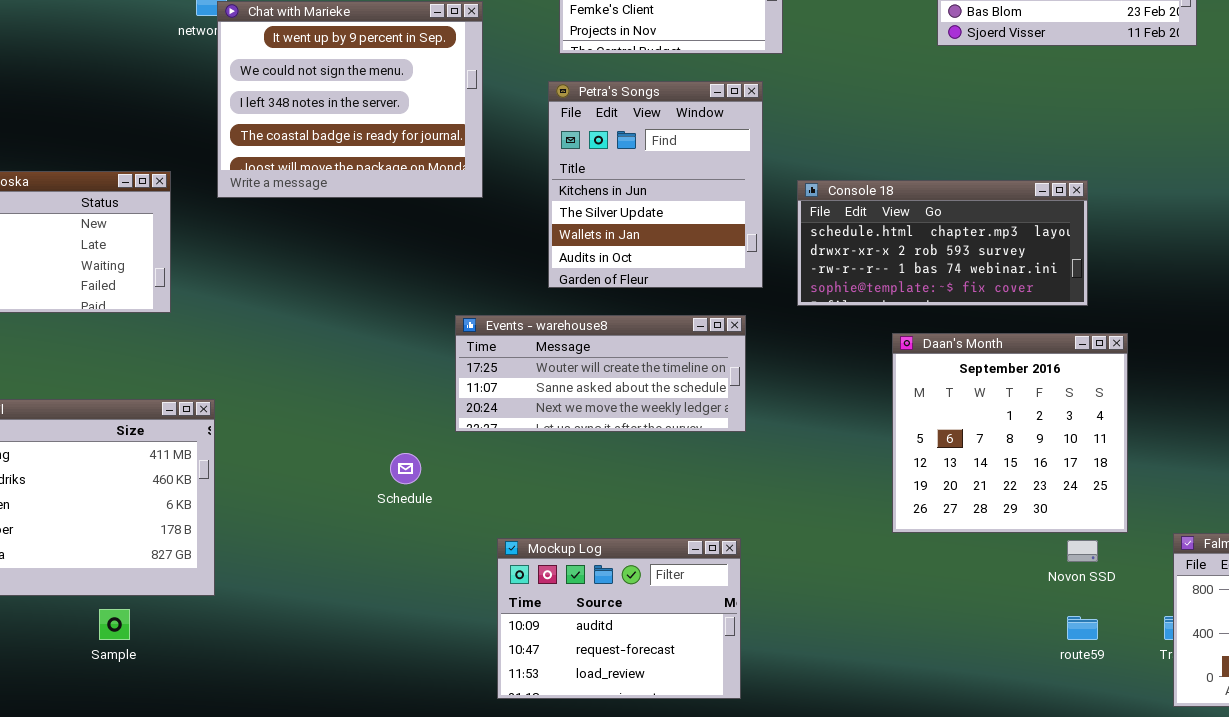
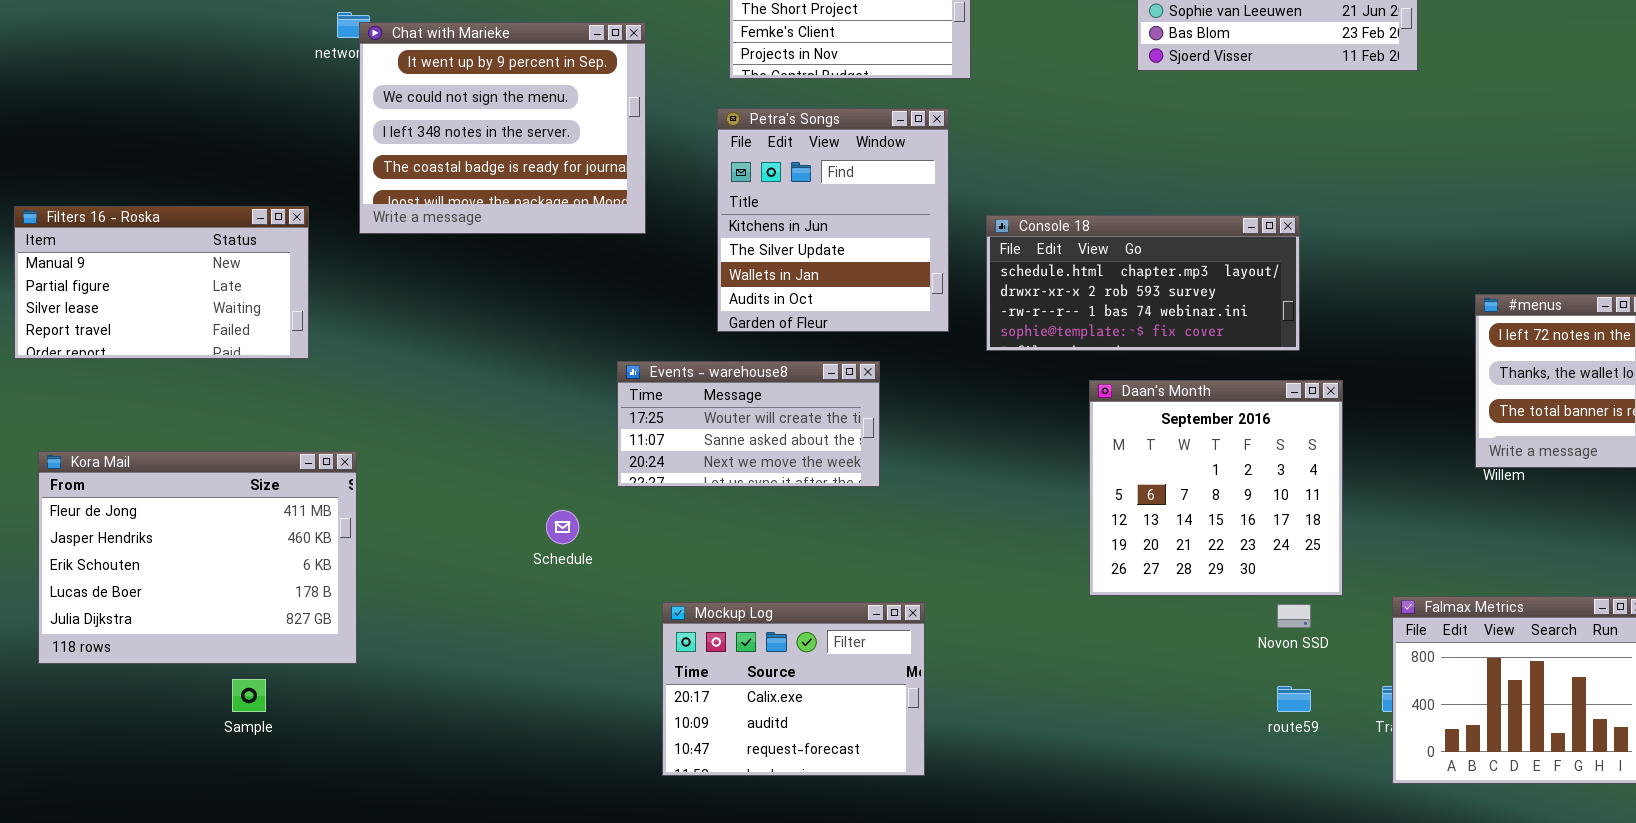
Events - warehouse8: [455,315,746,432] -> [617,361,880,487], resized
Mockup Log: [497,538,741,699] -> [662,602,925,776], scrolled up 1 row

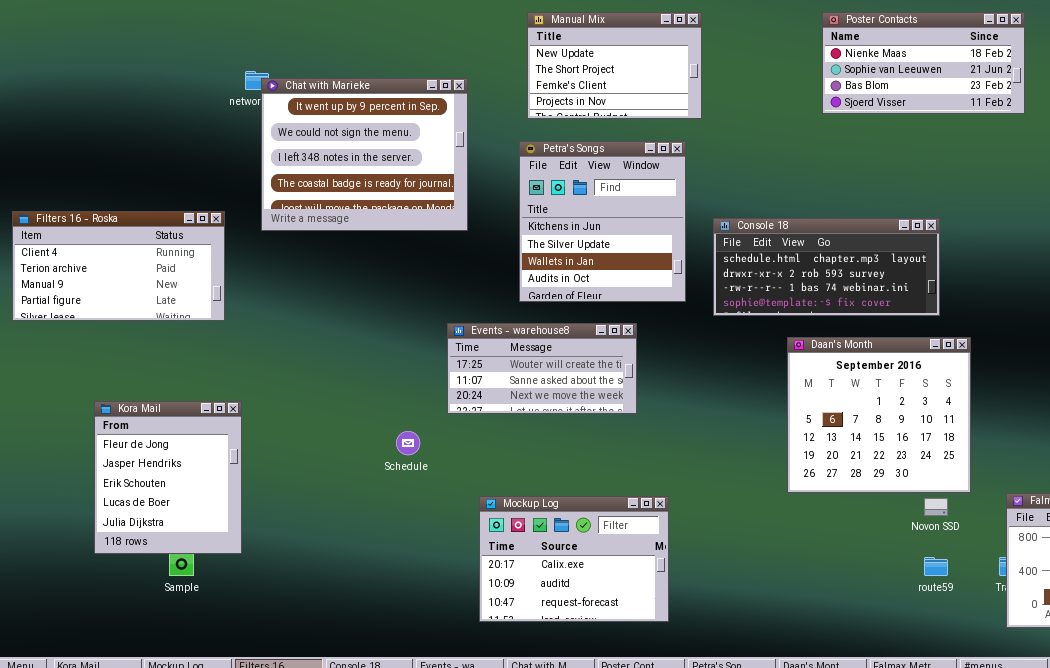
Filters 16 - Roska: [14,206,309,359] -> [12,211,225,321], scrolled up 2 rows
Kora Mail: [38,451,357,664] -> [94,401,242,554], moved, resized

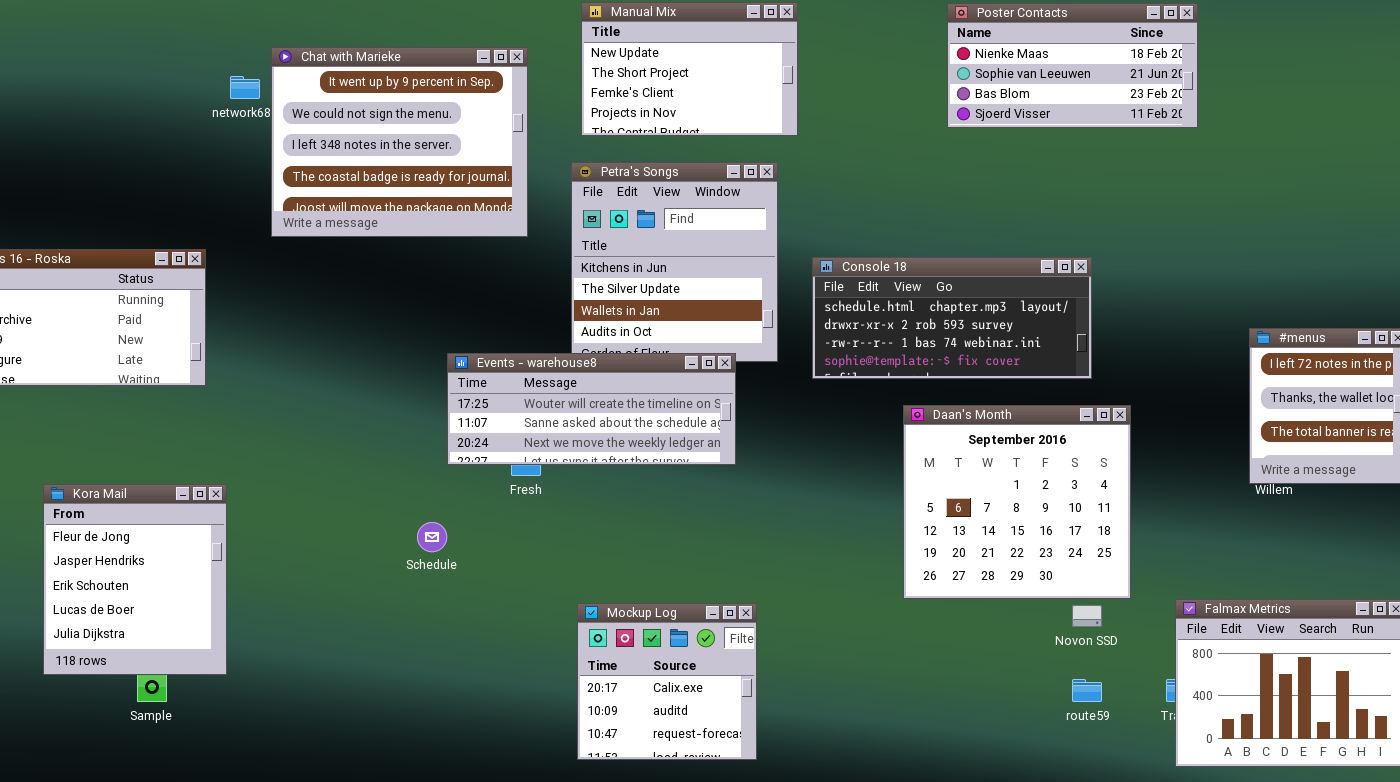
Chat with Marieke: [261,78,468,231] -> [271,47,528,237], moved
Events - warehouse8: [447,323,637,414] -> [447,353,736,465], moved, resized
Mockup Log: [479,496,669,622] -> [577,603,757,760], resized

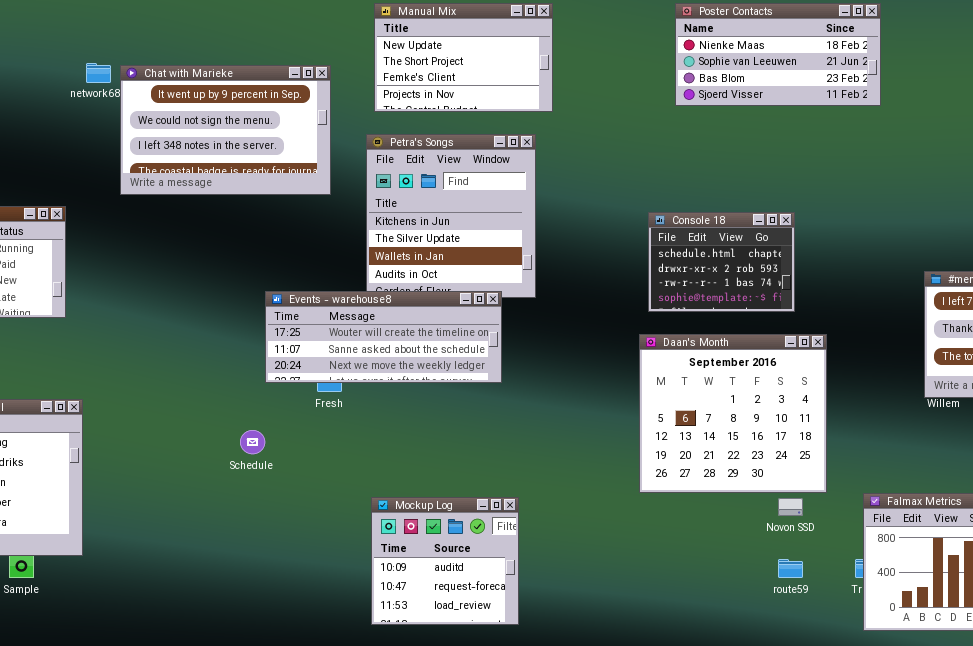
Chat with Marieke: [271,47,528,237] -> [120,65,331,195], resized
Console 18: [812,257,1092,379] -> [648,212,795,312], resized
Mockup Log: [577,603,757,760] -> [371,497,519,625], scrolled down 1 row

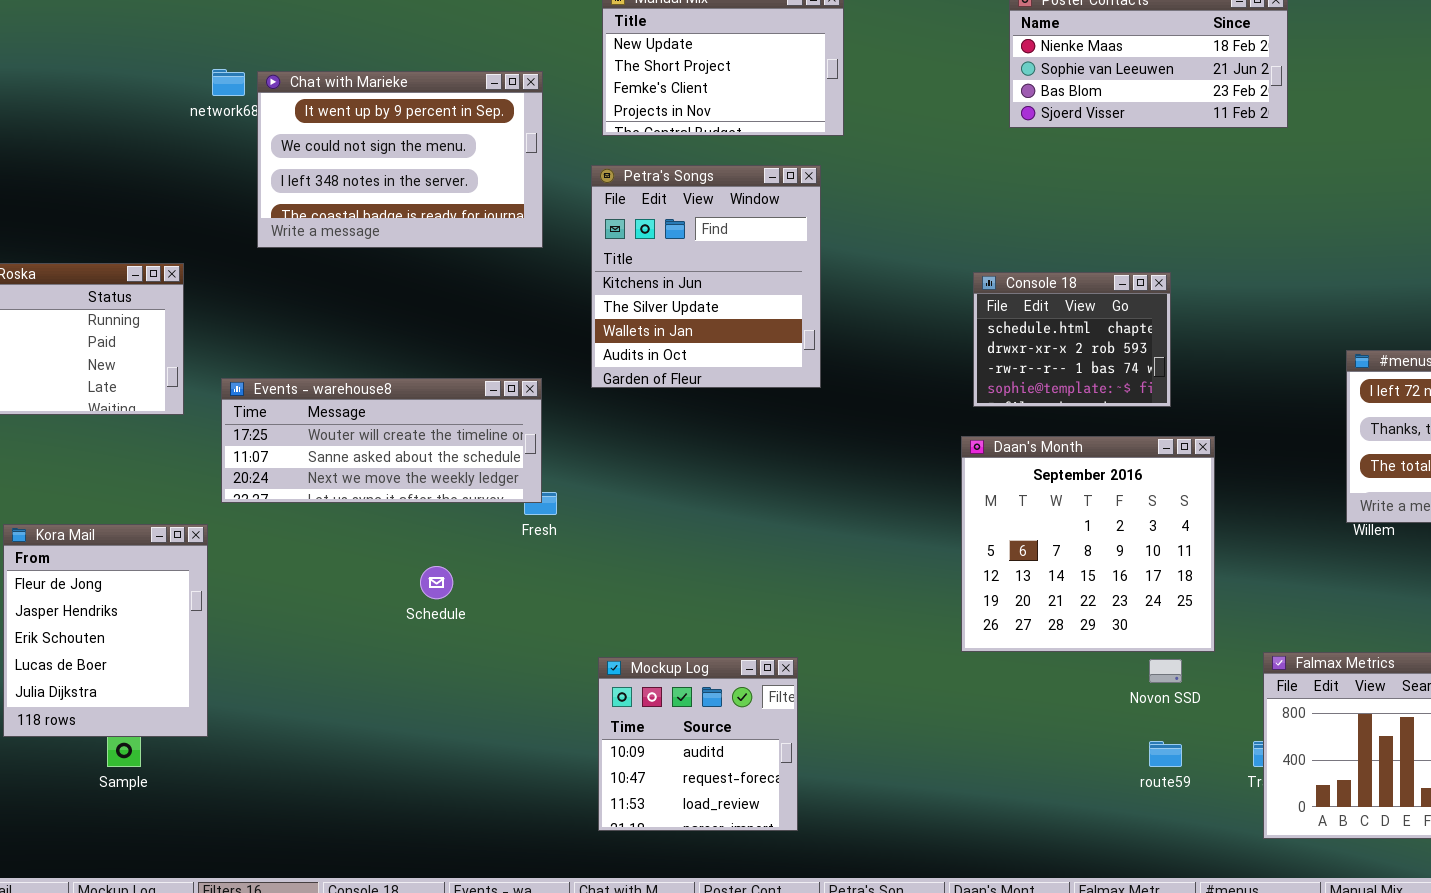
Events - warehouse8: [265,291,502,383] -> [221,378,542,503], moved

